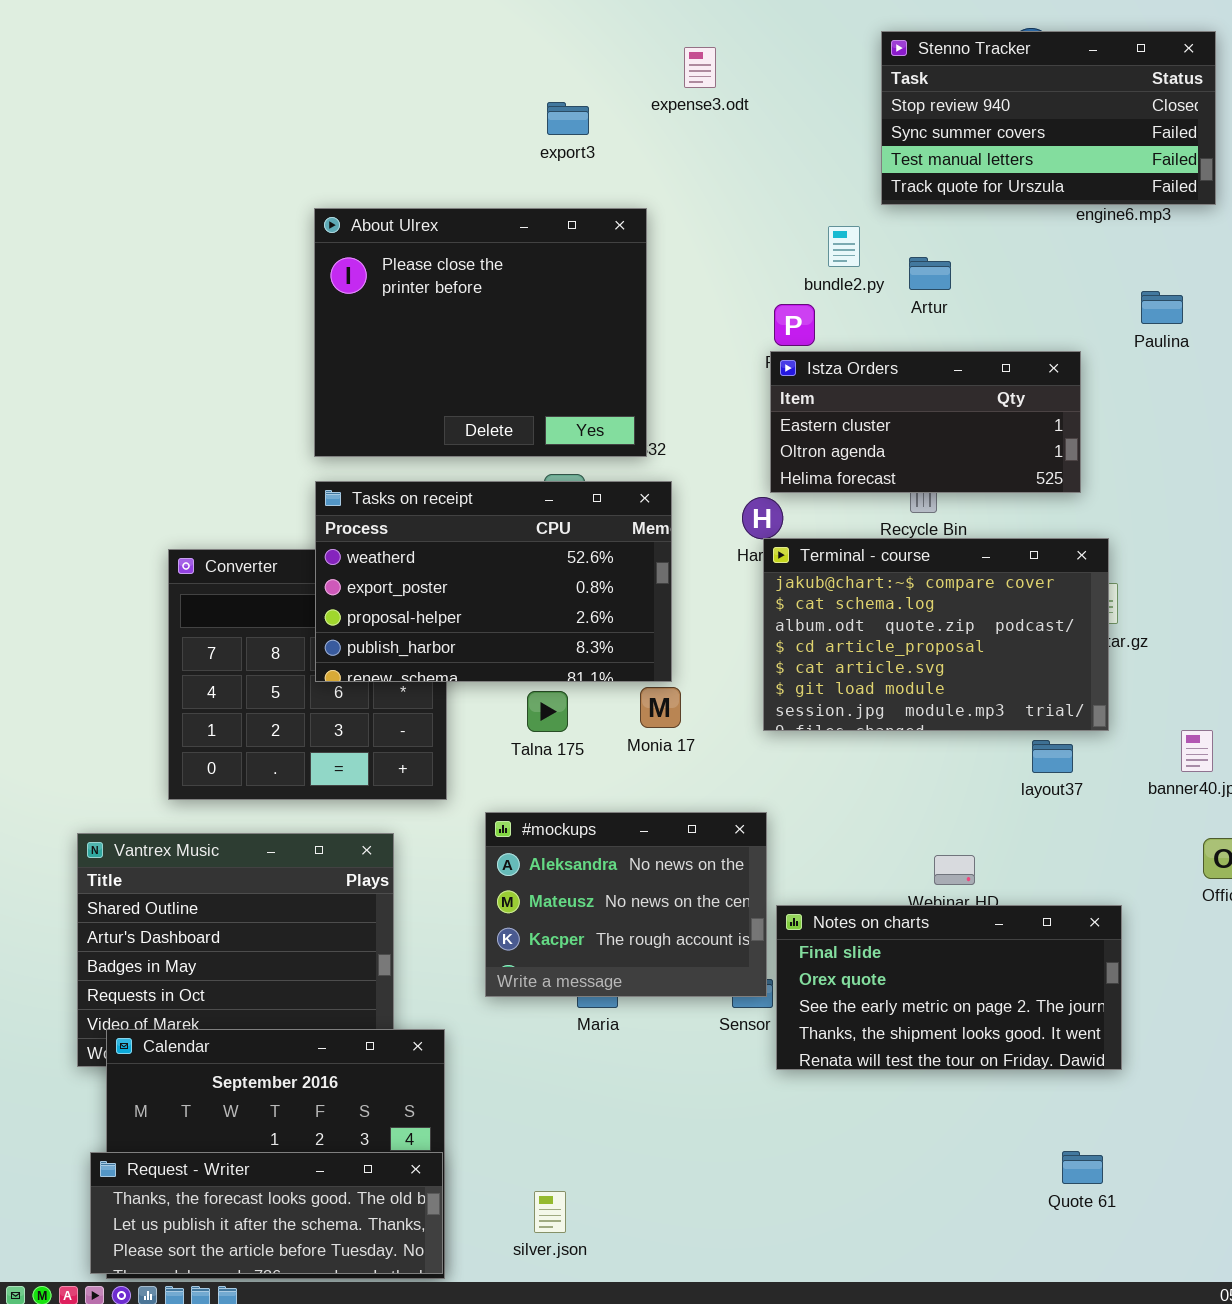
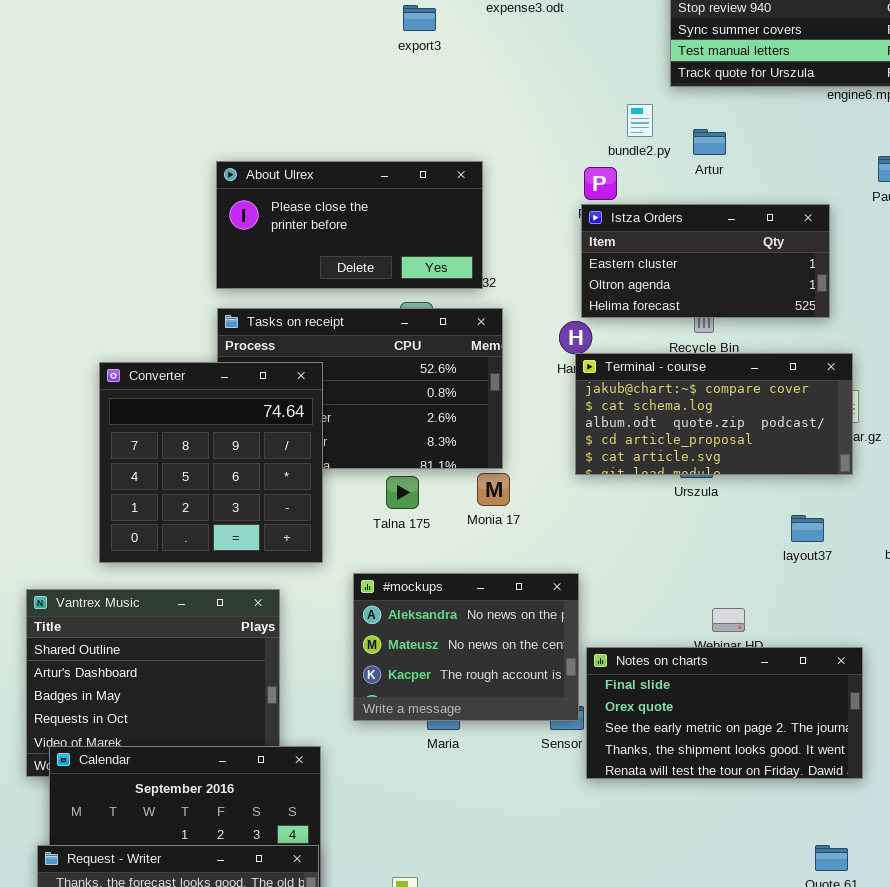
About Ulrex: [314,208,647,457] -> [216,161,483,289], resized
Terminal - course: [763,538,1109,731] -> [575,353,853,475], resized
Converter: [168,549,447,800] -> [99,362,323,563], raised

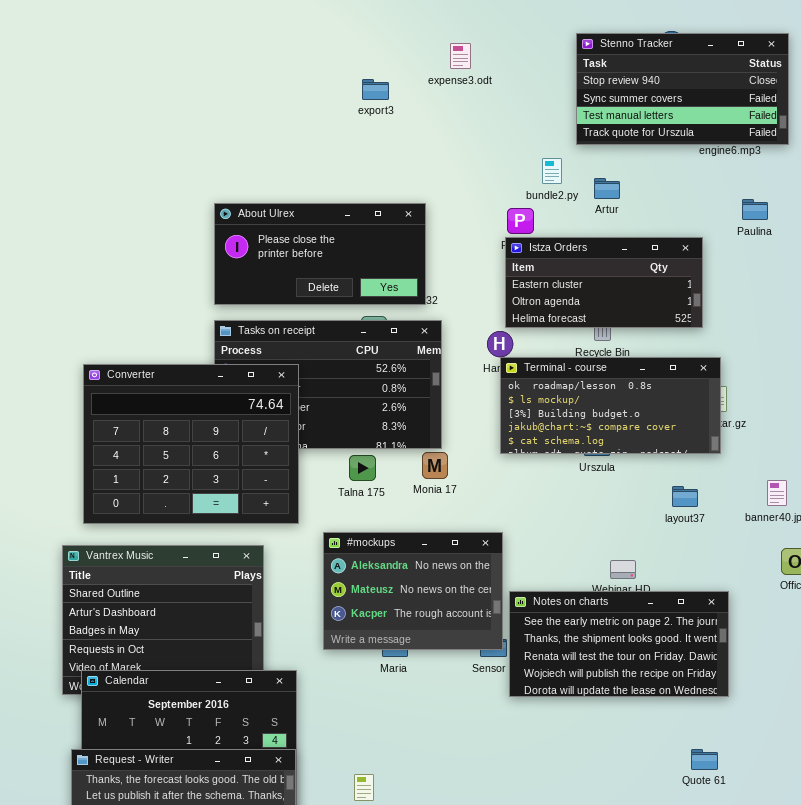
Terminal - course: [575,353,853,475] -> [500,357,721,454], scrolled up 3 rows
Converter: [99,362,323,563] -> [83,364,299,524], resized
Notes on charts: [586,647,863,779] -> [509,591,729,697], scrolled down 2 rows

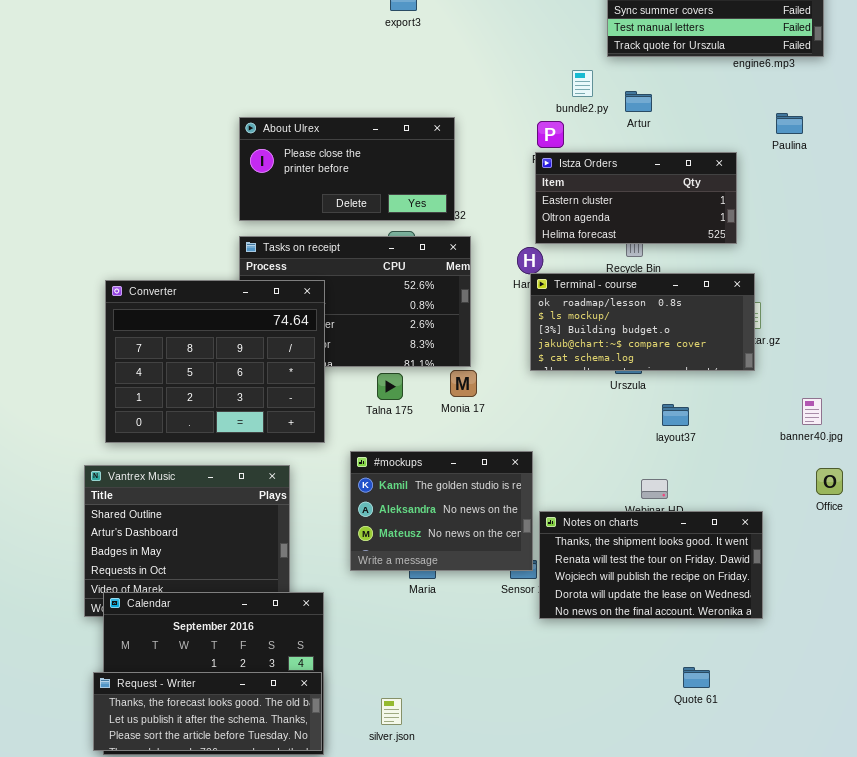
layout37: [672,486,698,507] -> [662,404,689,426], moved
#mockups: [323,532,503,650] -> [350,451,533,571], scrolled up 1 row
Notes on charts: [509,591,729,697] -> [539,511,763,619], scrolled down 1 row
Quote 61: [691,749,718,770] -> [683,667,710,688], moved

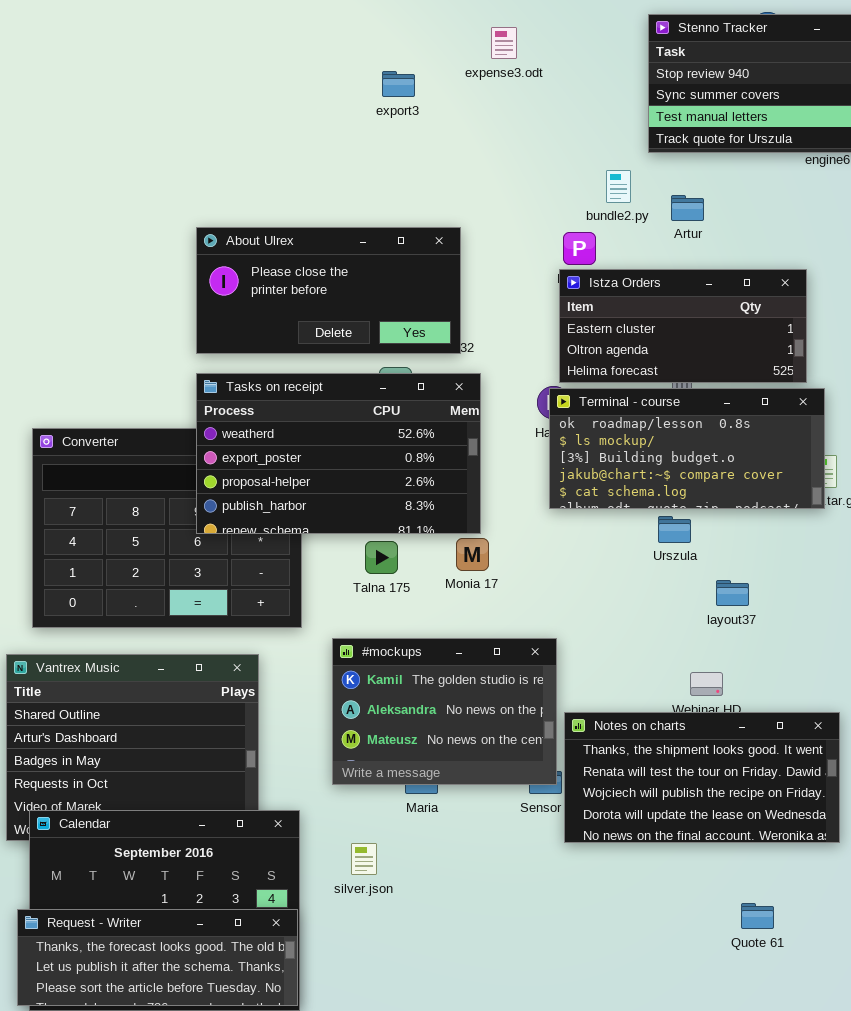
Tasks on receipt: [239,236,471,367] -> [196,373,481,534], raised
Terminal - course: [530,273,755,371] -> [549,388,825,509], moved
silver.json: [381,698,402,725] -> [351,843,377,875], moved

